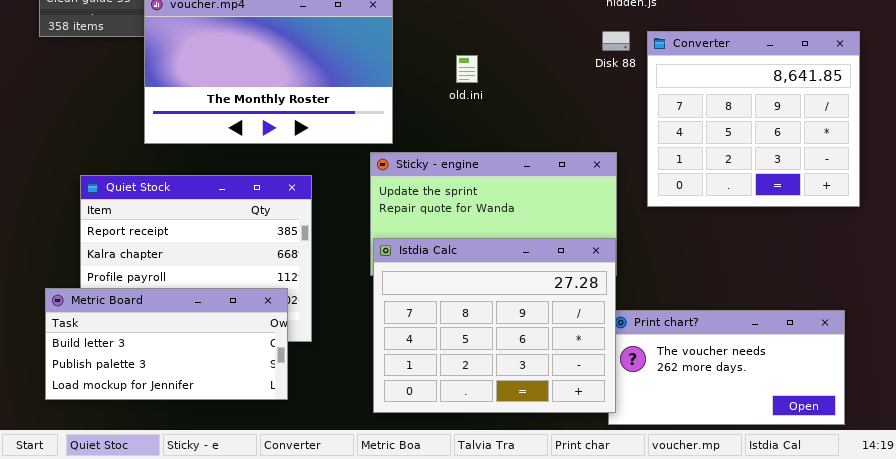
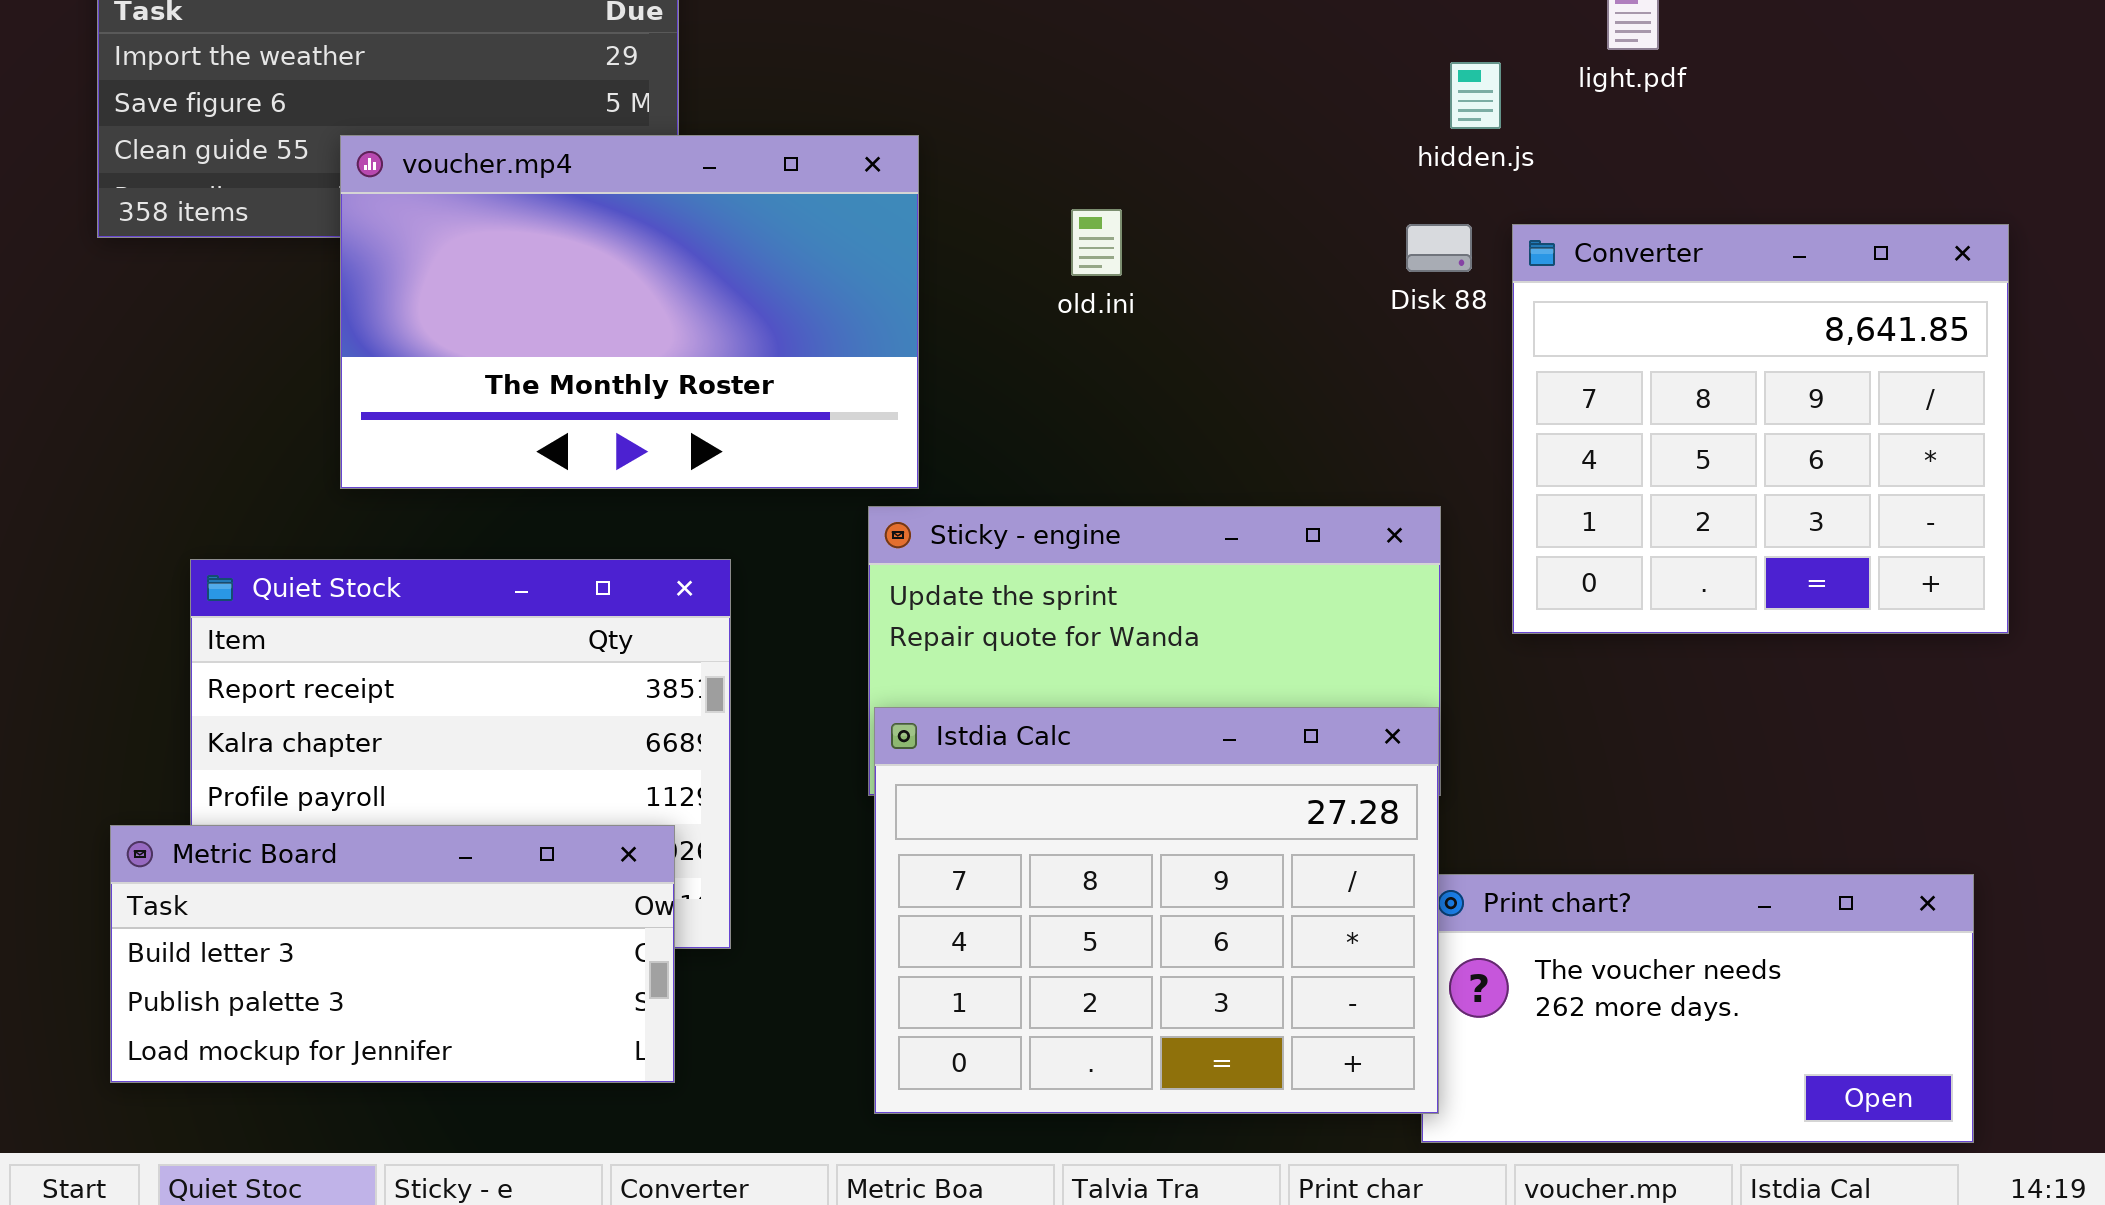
old.ini: [456,55,478,83] -> [1071,209,1122,276], moved

